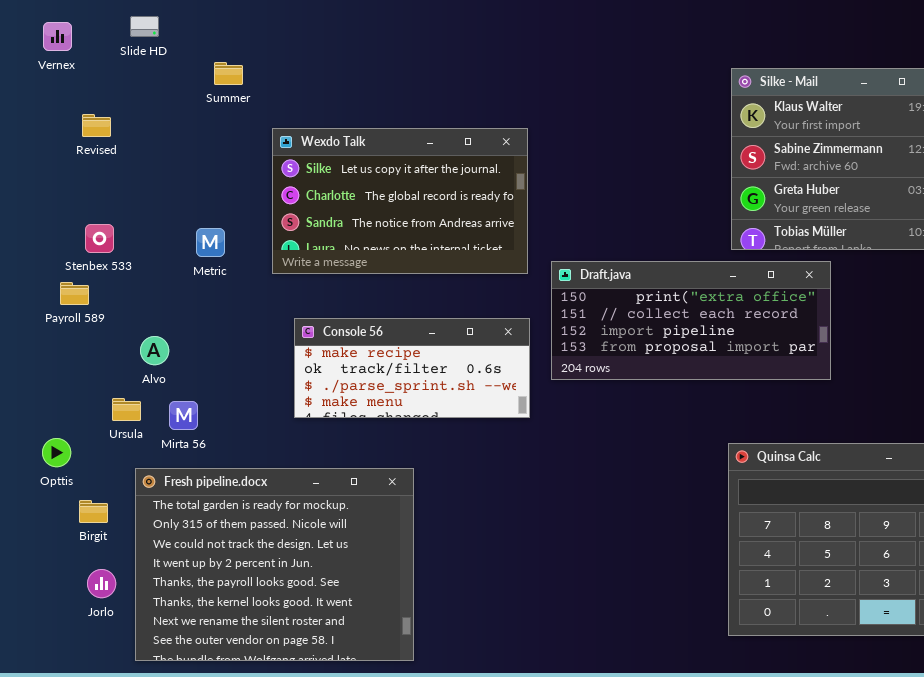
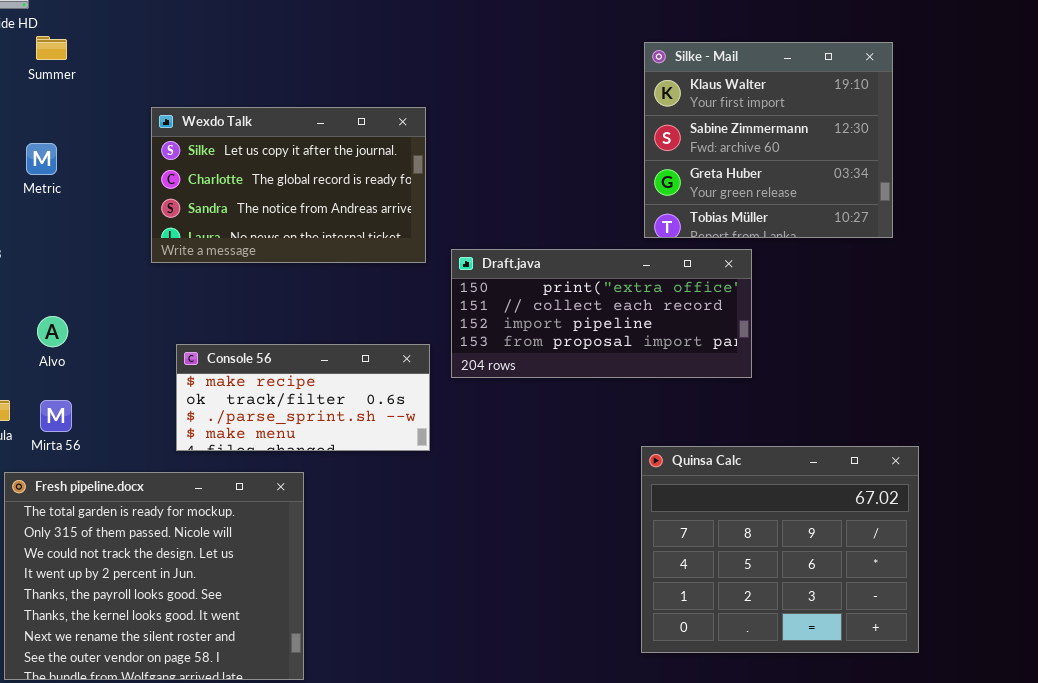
Summer: [214,62,243,85] -> [36,36,67,60], moved
Metric: [196,228,225,257] -> [26,143,57,175], moved
Console 56: [294,318,530,418] -> [176,344,430,451], moved
Alvo: [140,336,169,365] -> [37,316,68,347], moved

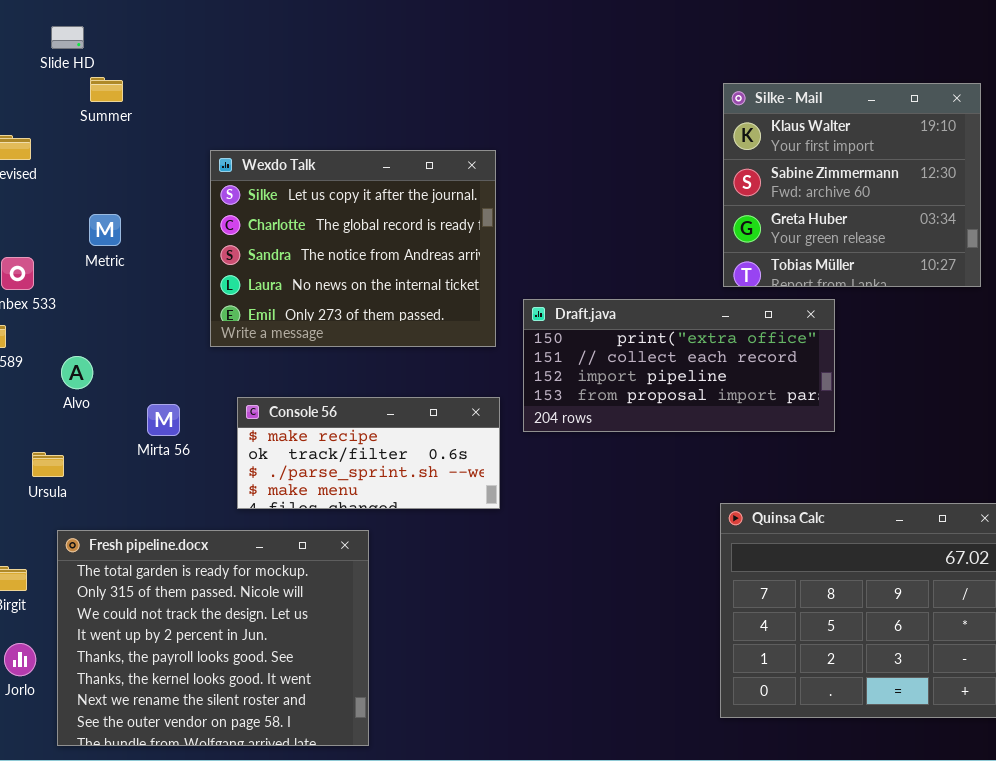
Wexdo Talk: [151,107,426,263] -> [210,150,496,347], resized
Metric: [26,143,57,175] -> [89,214,121,246], moved
Alvo: [37,316,68,347] -> [61,356,93,389], moved
Mirta 56: [40,400,72,432] -> [147,404,180,436], moved

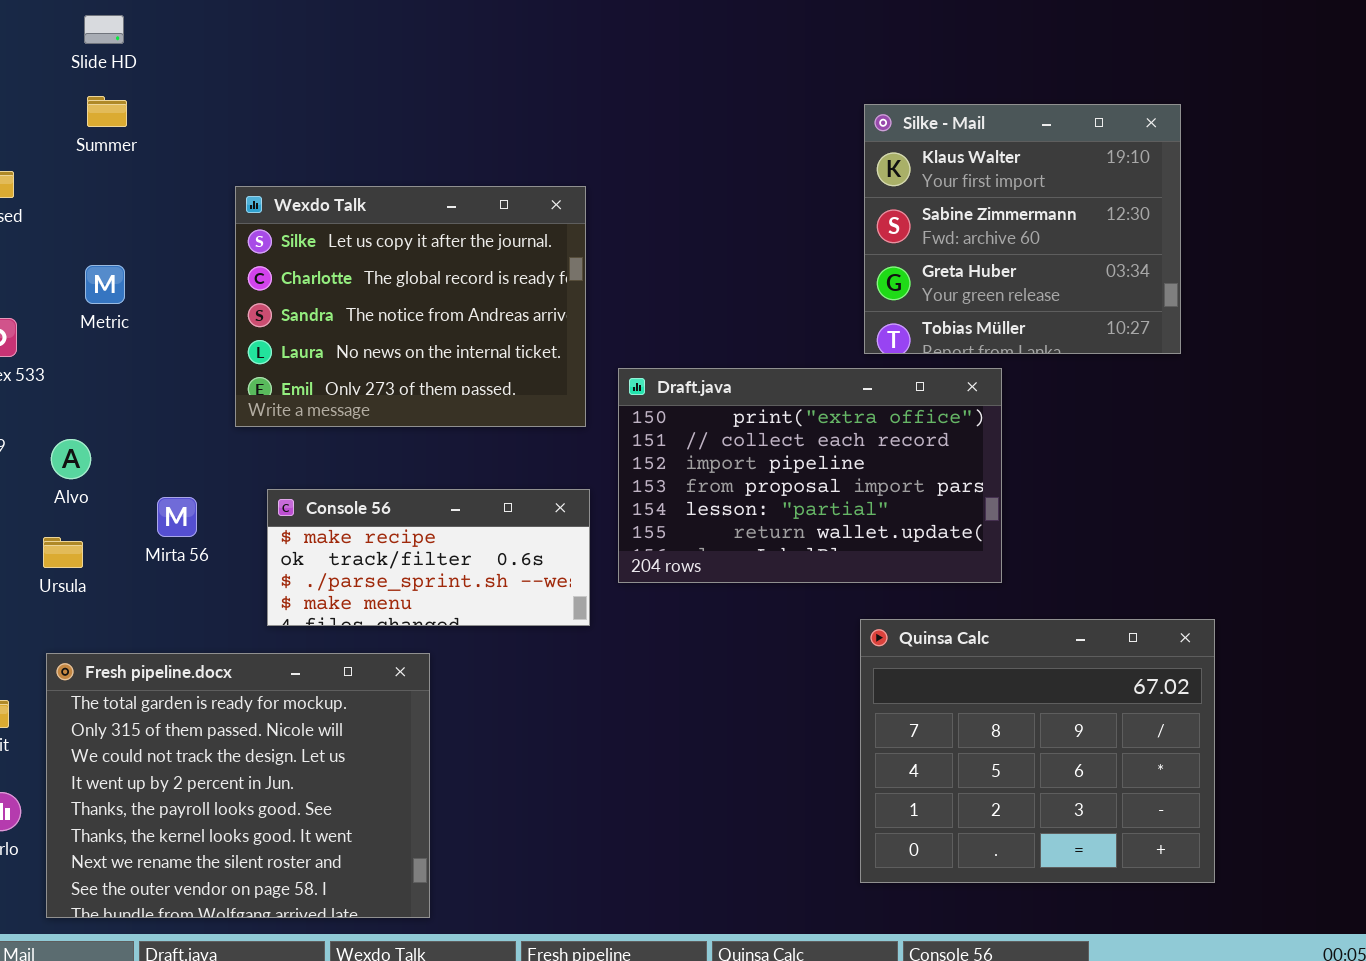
Slide HD: [51,26,84,49] -> [84,15,124,44], moved
Draft.java: [523,299,835,432] -> [618,368,1002,583], resized
Ursula: [32,452,64,477] -> [43,537,83,568], moved

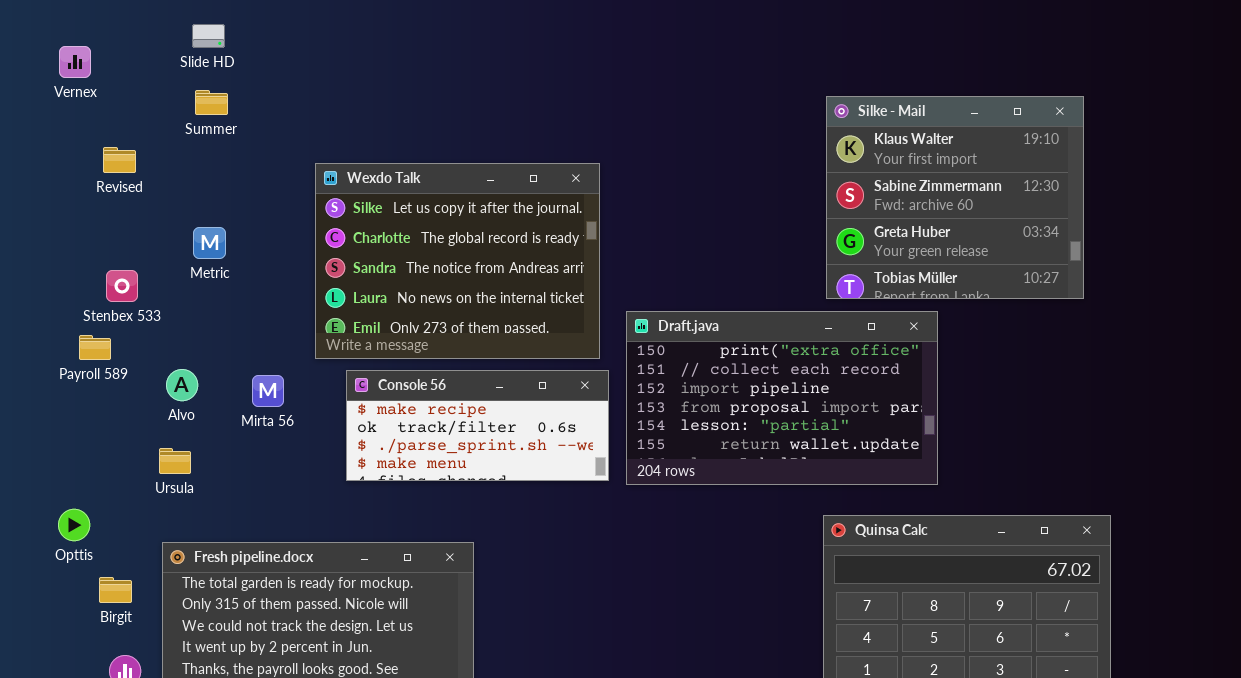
Console 56: [267,489,590,626] -> [346,370,609,481], moved
Mirta 56: [157,497,197,537] -> [252,375,284,407], moved

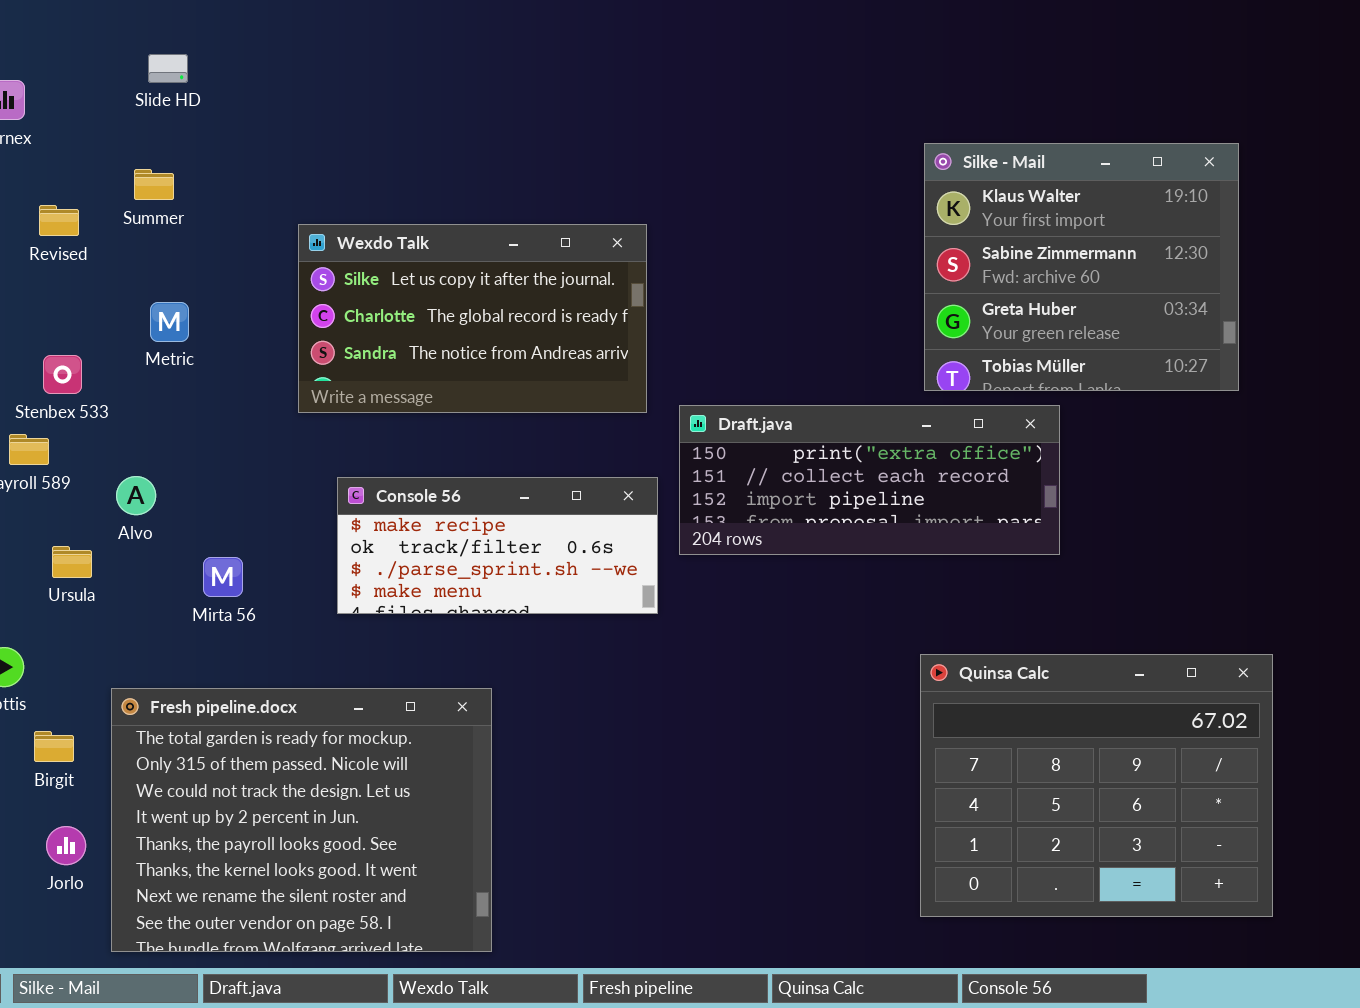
Summer: [195,90,228,115] -> [134,169,174,200], moved
Wexdo Talk: [315,163,600,359] -> [298,224,647,413], resized
Draft.java: [626,311,938,485] -> [679,405,1060,555], resized
Mirta 56: [252,375,284,407] -> [203,557,243,597], moved
Ursula: [159,448,191,474] -> [52,546,92,578], moved

